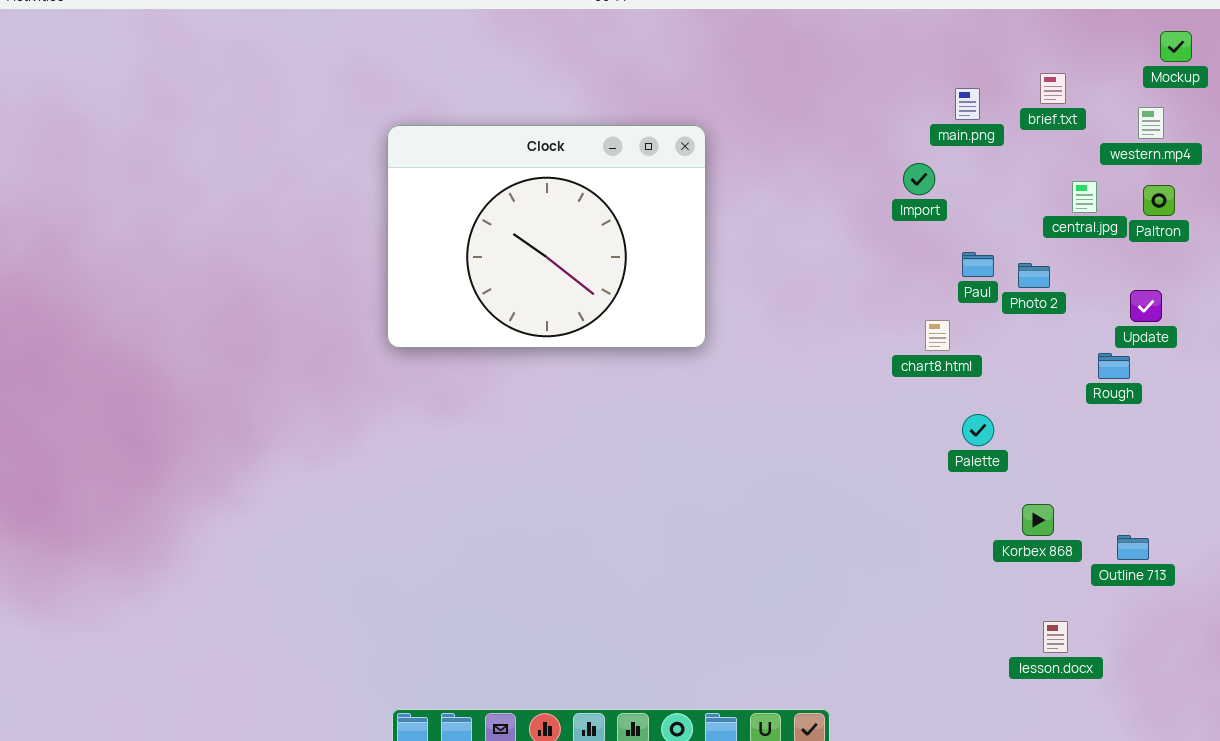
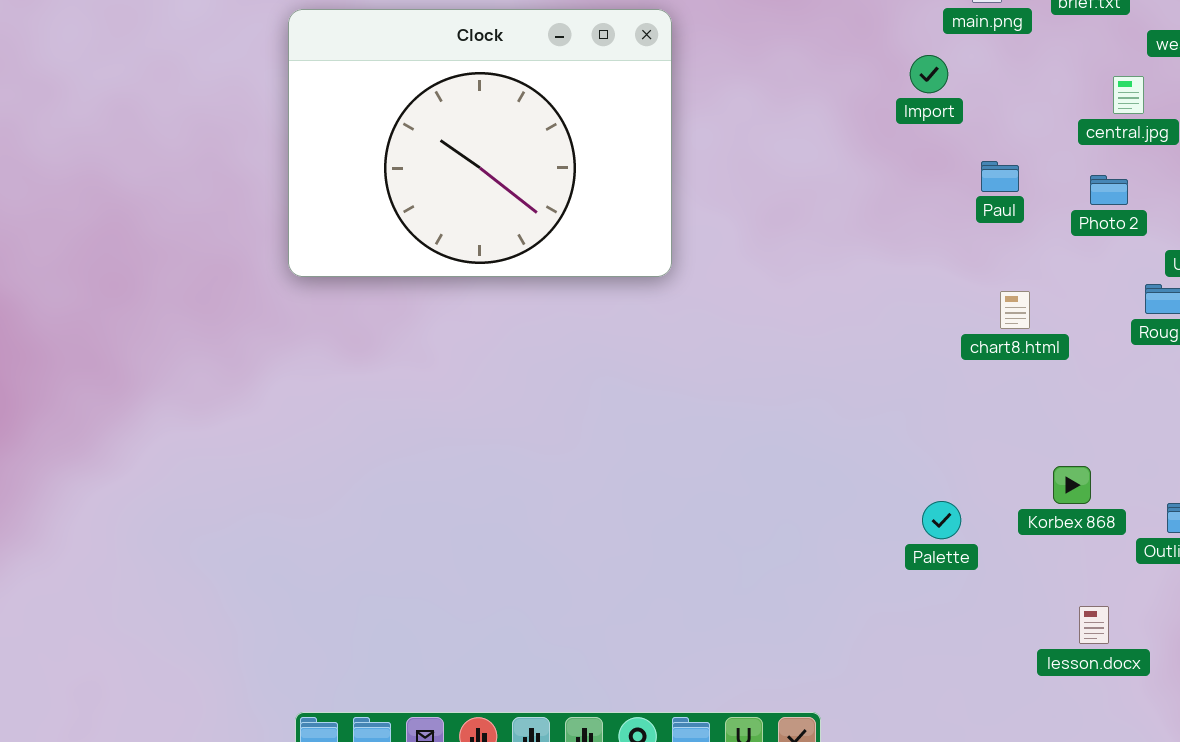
Photo 2: [1018,263,1050,288] -> [1090,175,1128,205], moved
chart8.html: [925,320,950,351] -> [1000,291,1030,329], moved
Palette: [962,414,994,446] -> [922,501,961,539], moved

